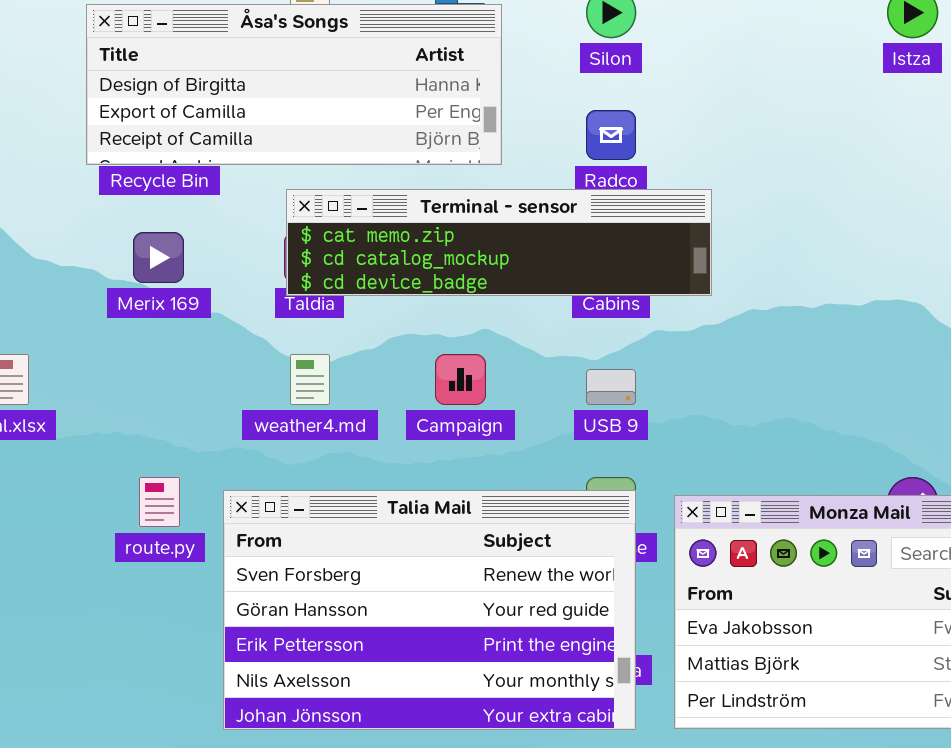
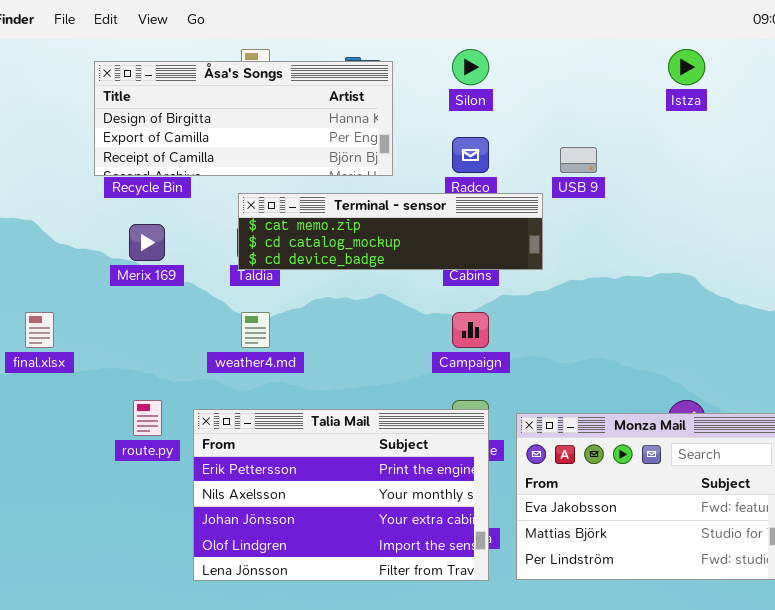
Campaign: [435,354,486,405] -> [452,312,489,348], moved
USB 9: [586,369,636,405] -> [560,147,597,173], moved
Talia Mail: [223,490,636,730] -> [193,409,489,581], scrolled down 2 rows

